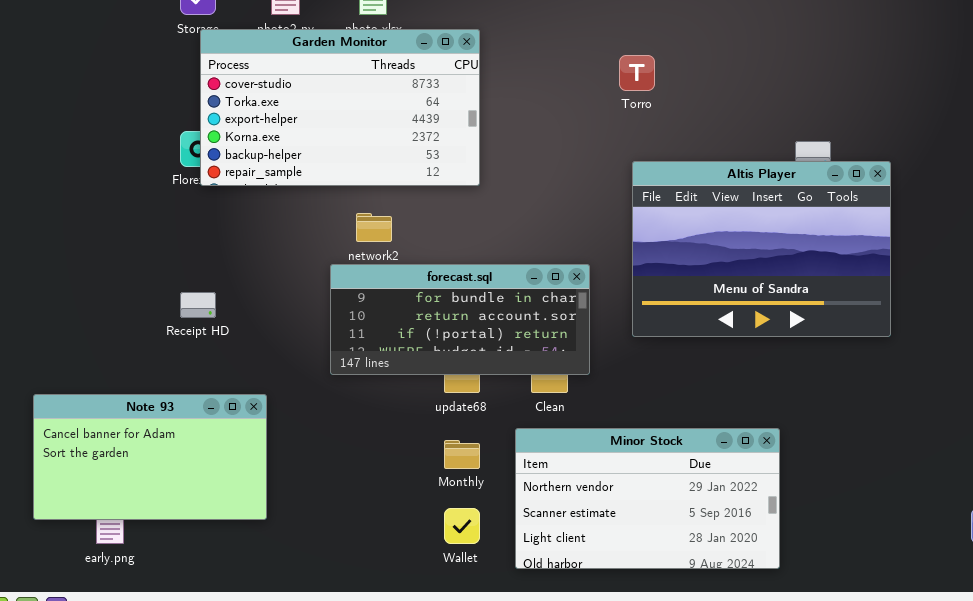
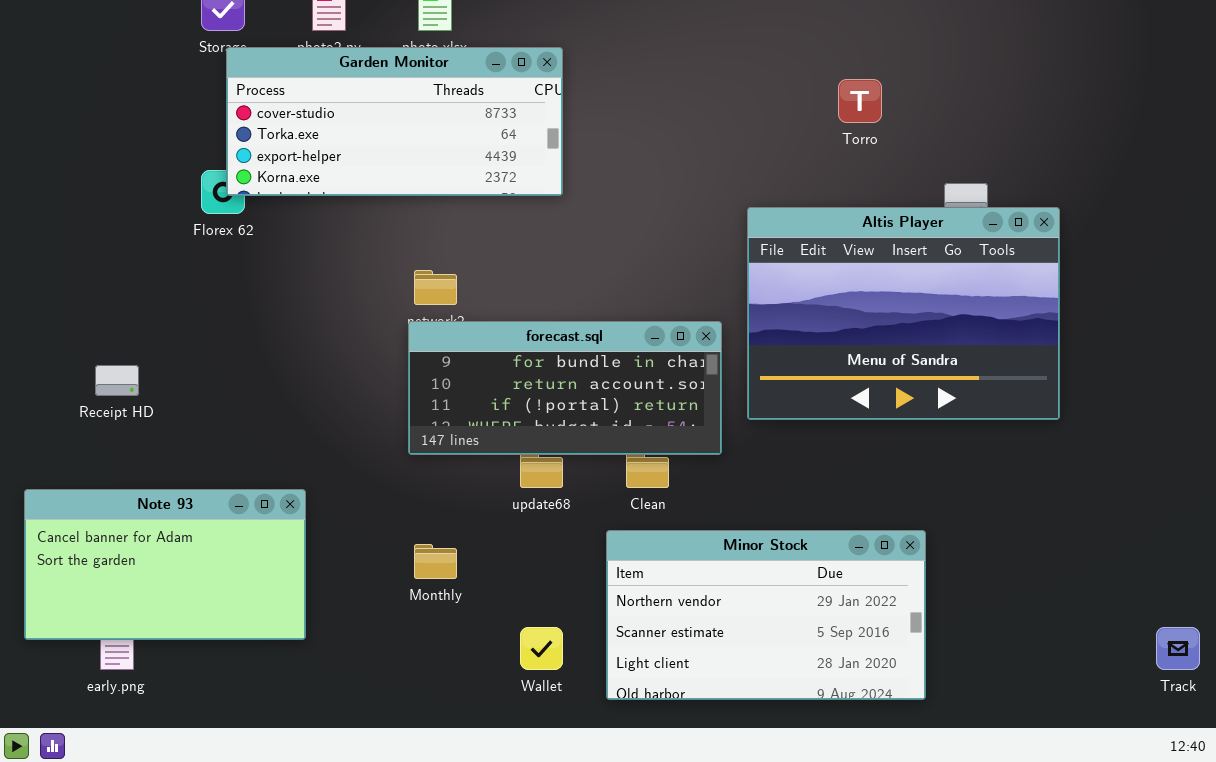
Garden Monitor: [200,29,480,186] -> [226,47,563,196], resized
Torro: [619,55,655,91] -> [838,79,882,123], moved
forecast.sql: [330,264,590,375] -> [408,321,722,455], moved
Receipt HD: [180,292,216,318] -> [95,365,139,396], moved
Monthly: [444,440,480,469] -> [414,544,457,579], moved

